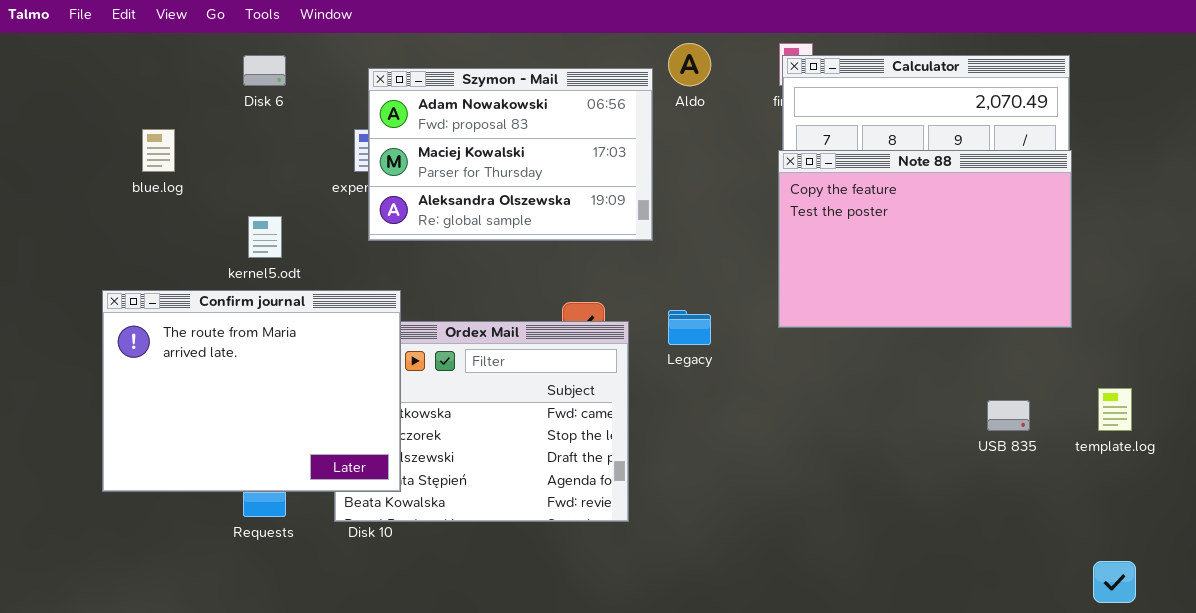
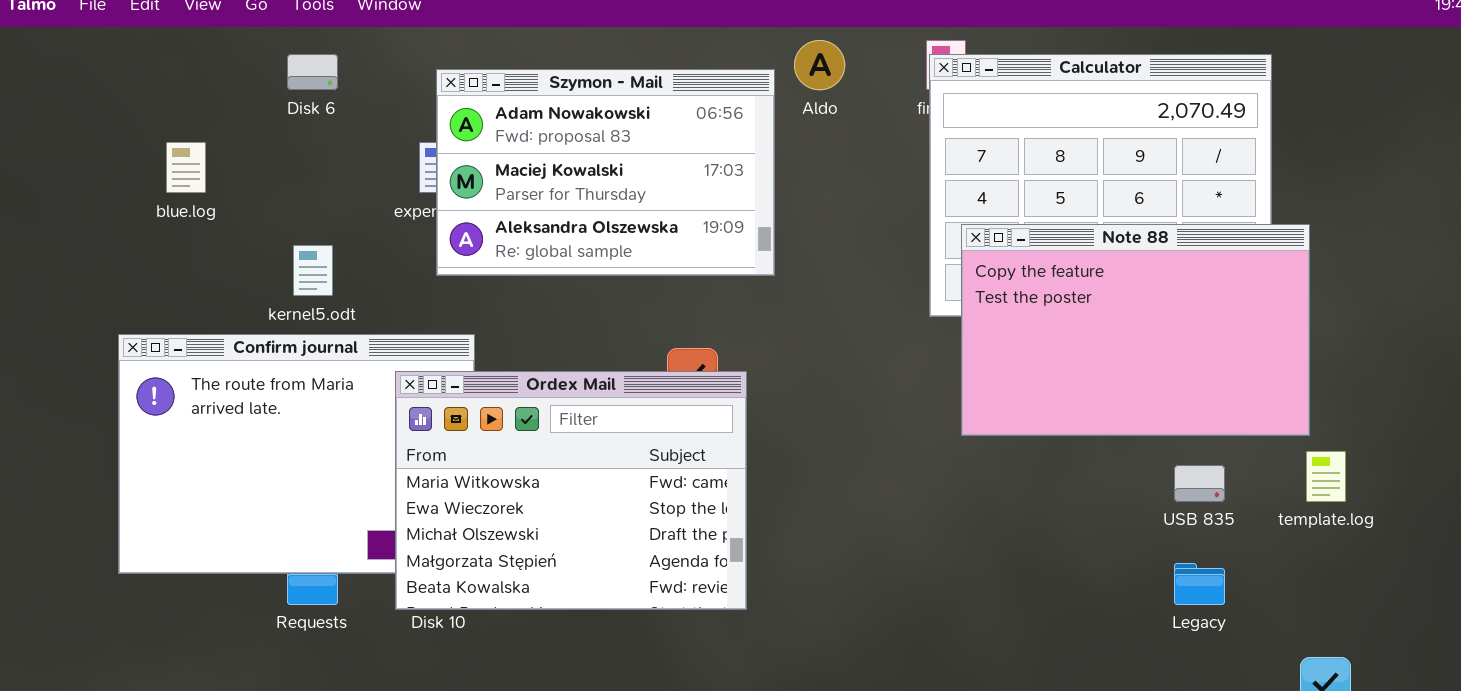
Note 88: [778,150,1072,328] -> [961,224,1310,436], moved
Legacy: [668,310,711,345] -> [1174,563,1225,605], moved
Ordex Mail: [334,321,629,522] -> [395,371,747,610], raised

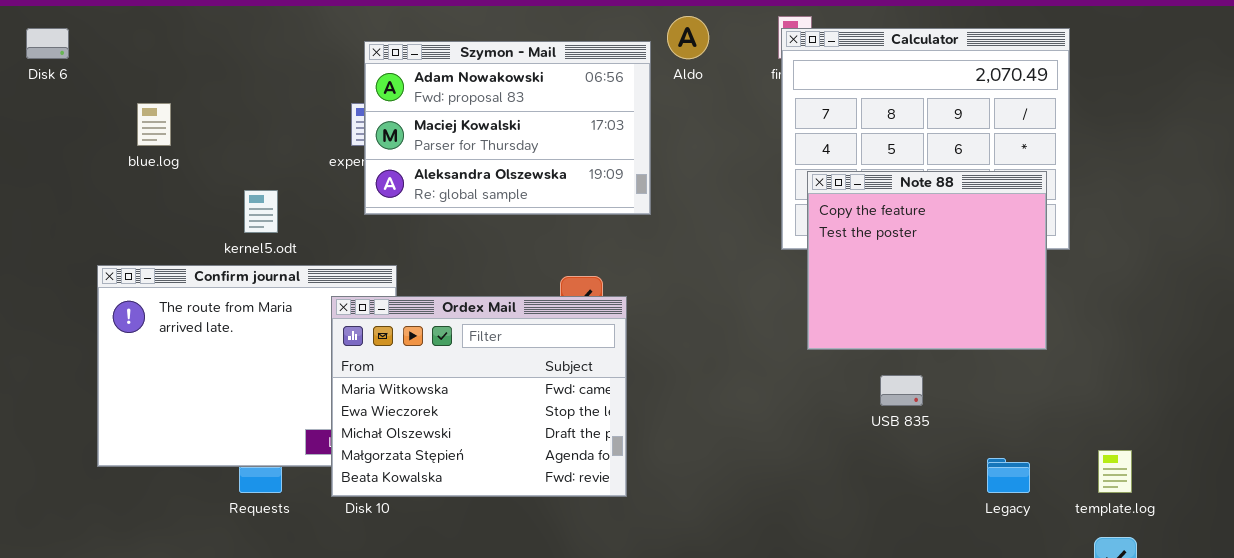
Disk 6: [287,54,338,90] -> [26,28,69,59], moved
Note 88: [961,224,1310,436] -> [807,171,1047,350], resized
template.log: [1306,451,1346,502] -> [1098,450,1132,493], moved
USB 835: [1174,465,1225,502] -> [880,375,923,406], moved

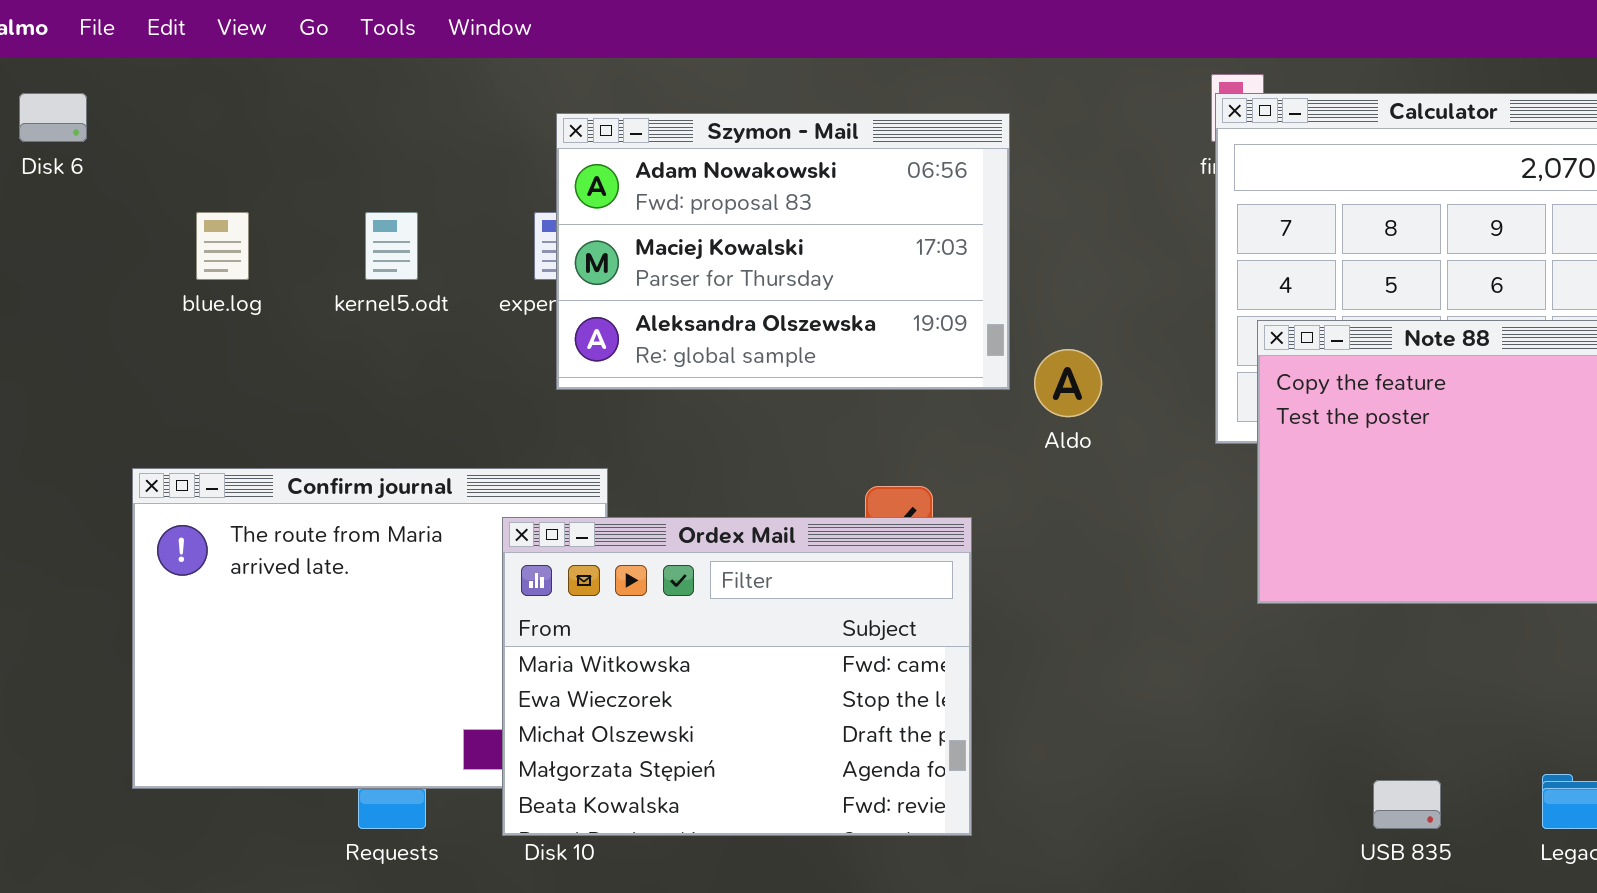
Aldo: [667,16,709,59] -> [1034,349,1102,417], moved
kernel5.odt: [244,190,278,233] -> [365,212,418,280], moved
USB 835: [880,375,923,406] -> [1373,780,1441,829], moved

